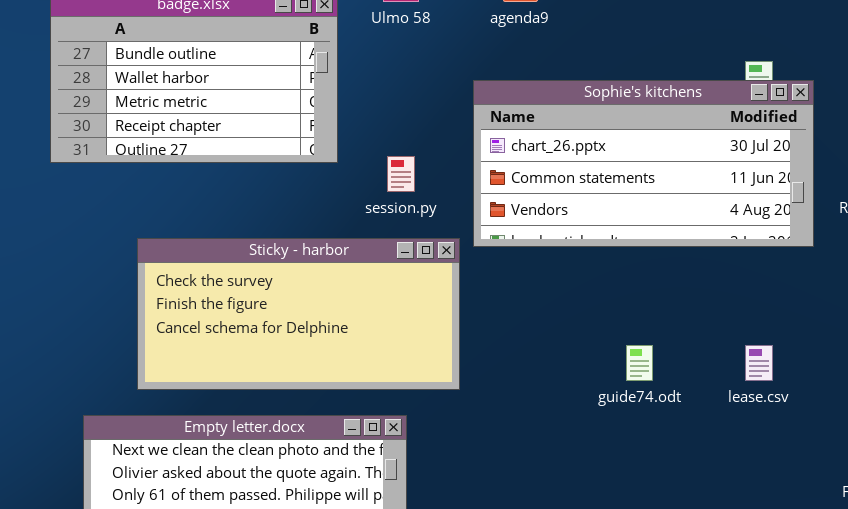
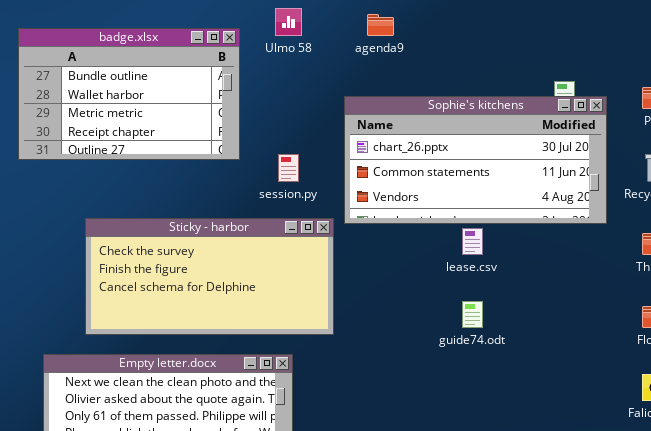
lease.csv: [745,345,773,381] -> [462,228,483,255], moved

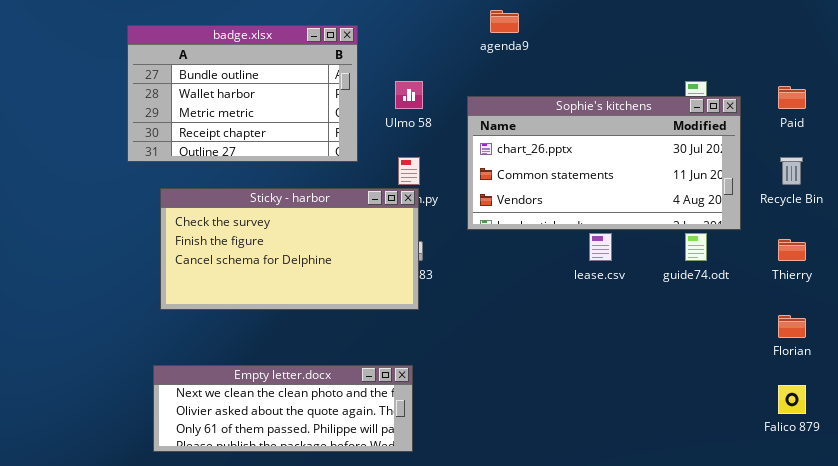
Ulmo 58: [275,8,302,36] -> [395,81,423,109], moved
Sticky - harbor: [85,218,334,335] -> [160,188,419,310], moved
guide74.odt: [462,301,483,328] -> [685,233,707,261], moved

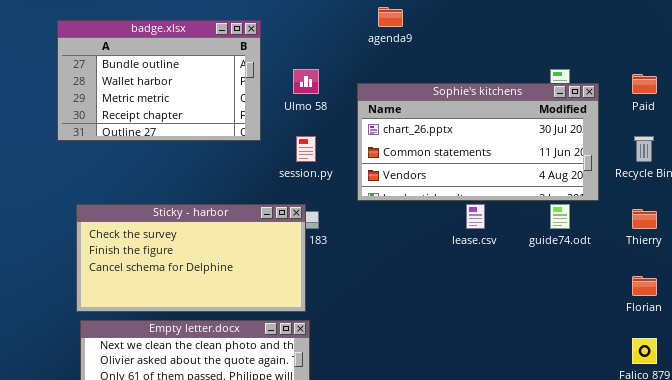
Sticky - harbor: [160,188,419,310] -> [76,204,306,312], moved

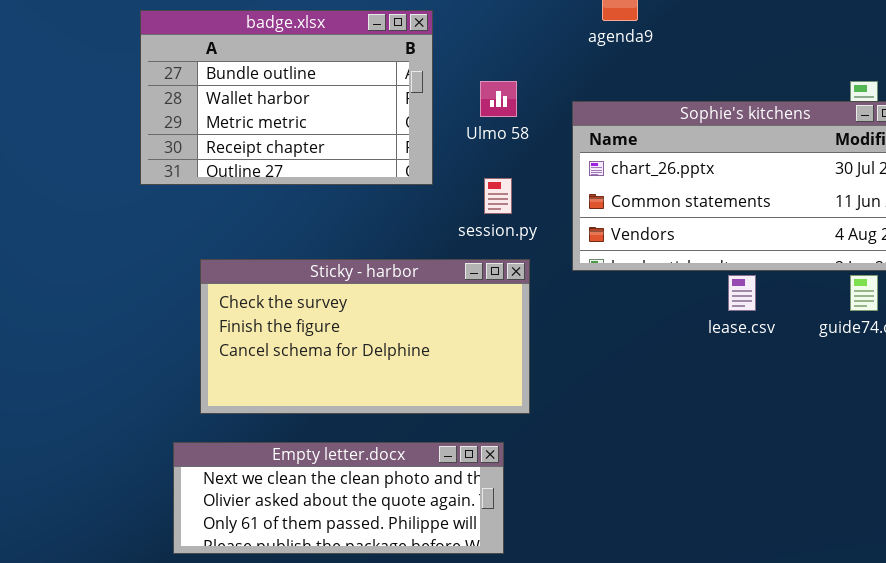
Sticky - harbor: [76,204,306,312] -> [200,259,530,414], moved

